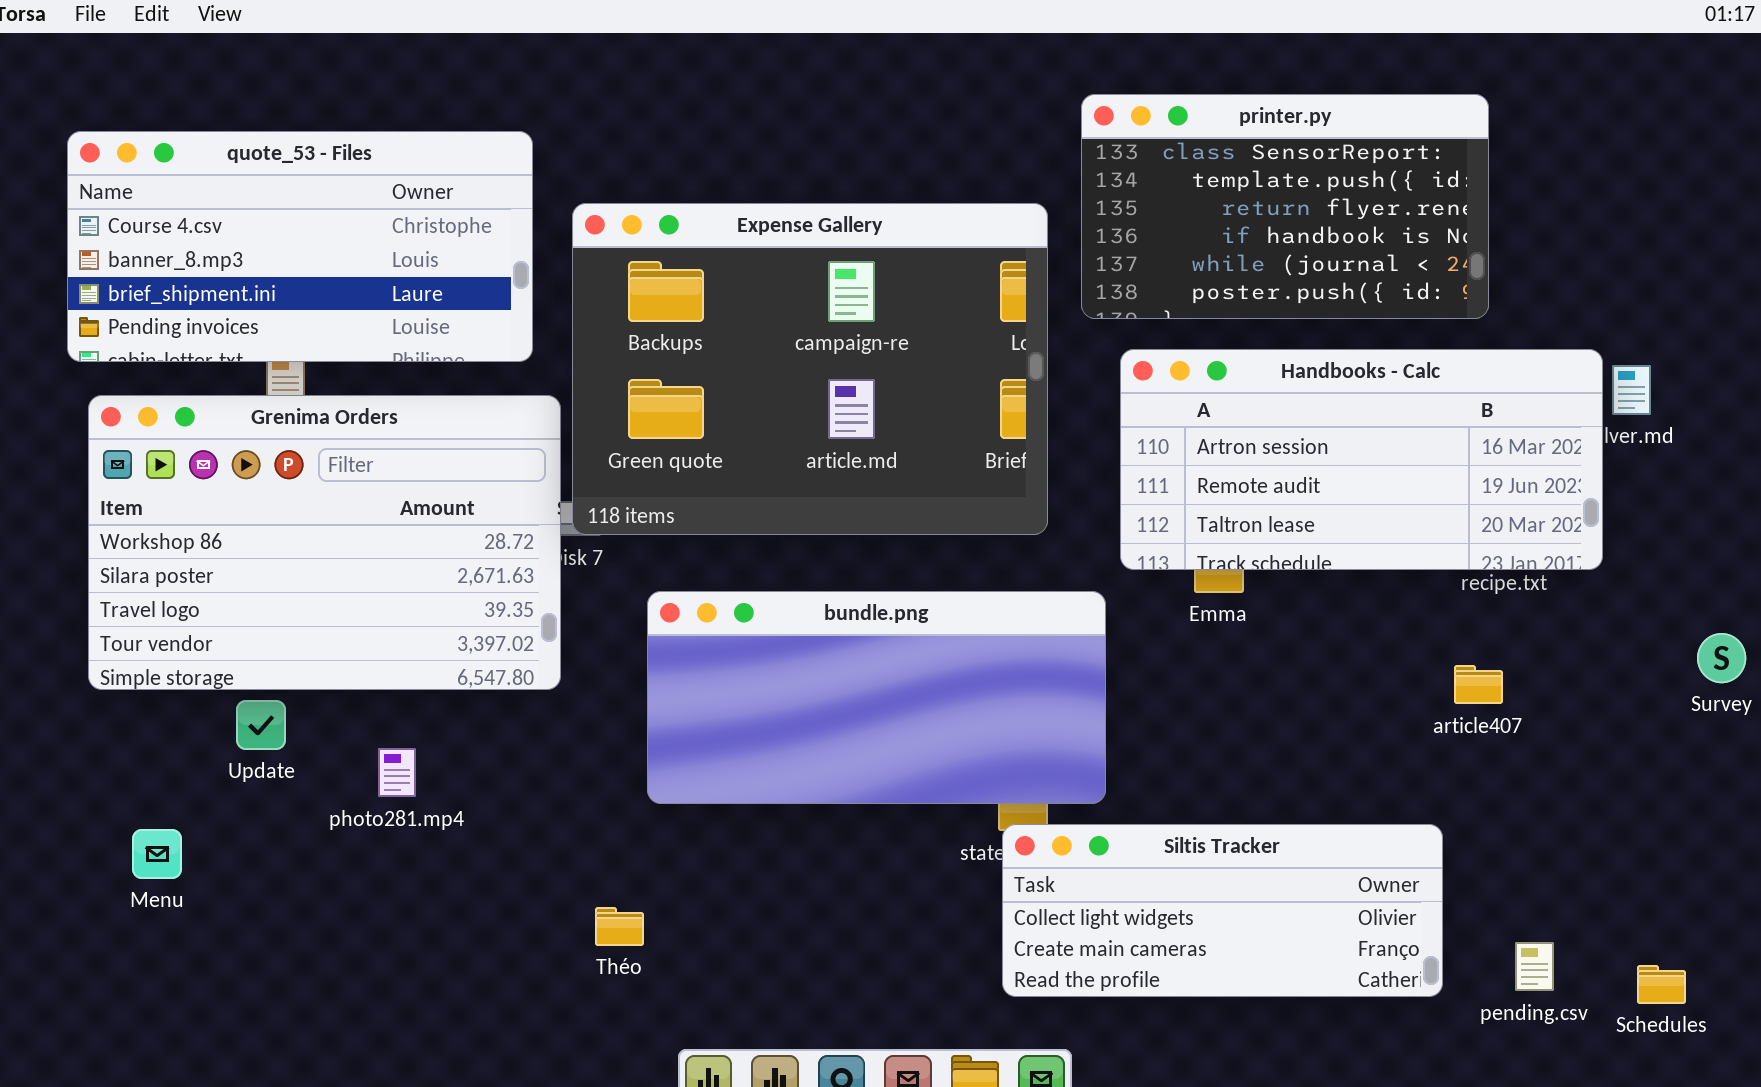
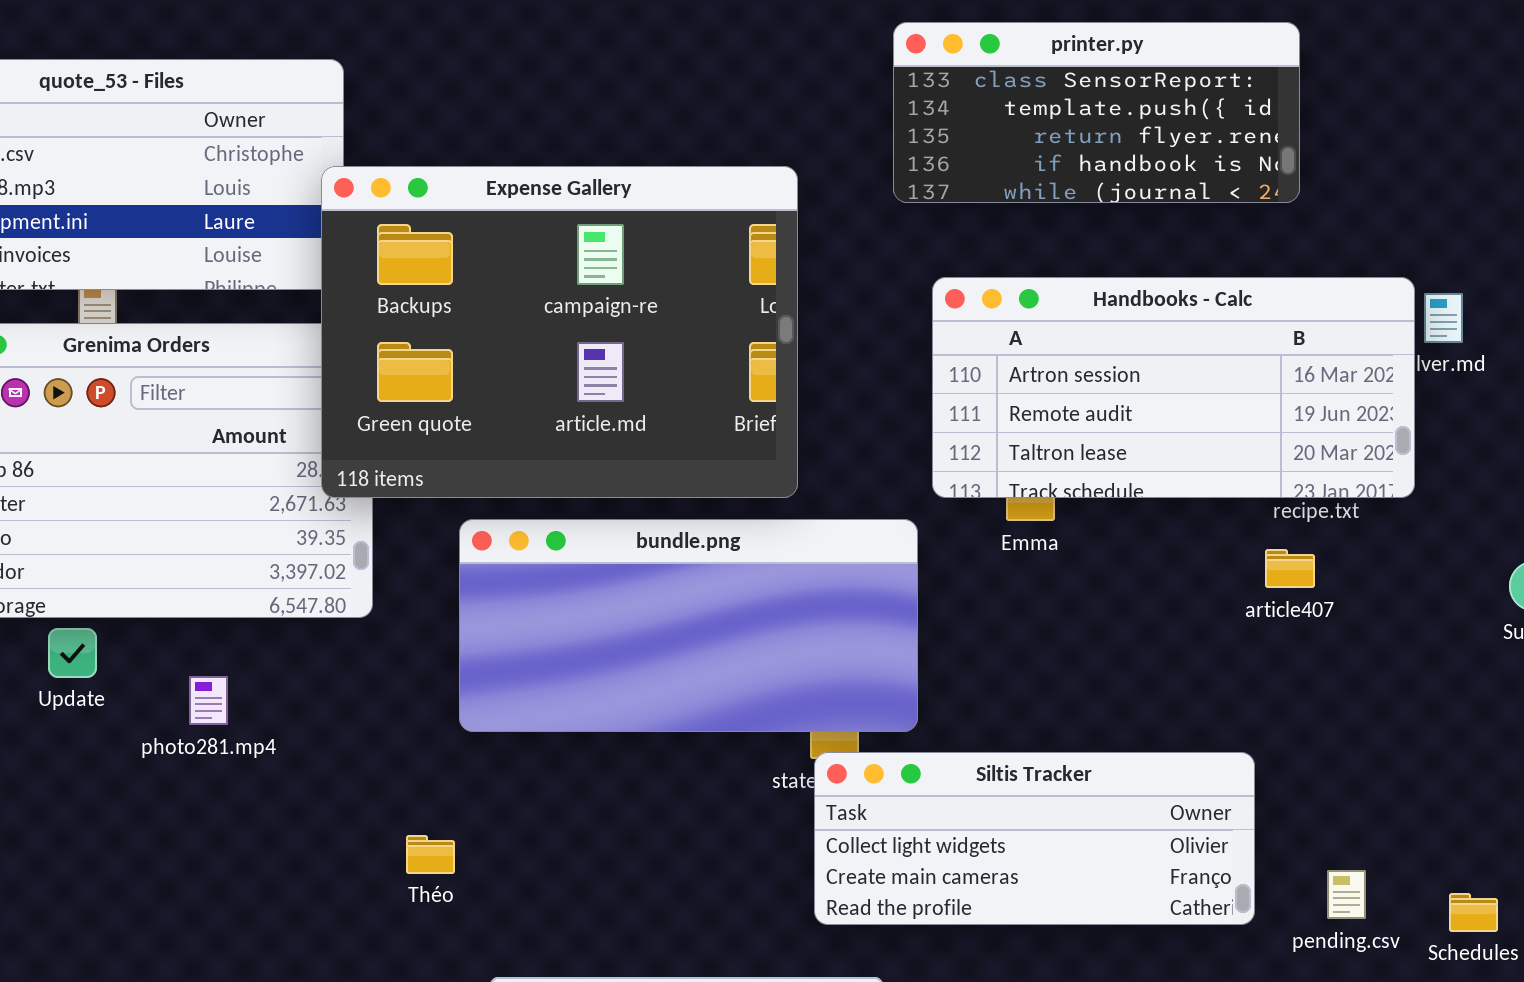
printer.py: [1081,94,1489,319] -> [893,22,1300,203], resized
Expense Gallery: [572,203,1048,535] -> [321,166,798,498], moved
article407: [1454,665,1503,704] -> [1265,549,1315,588], moved

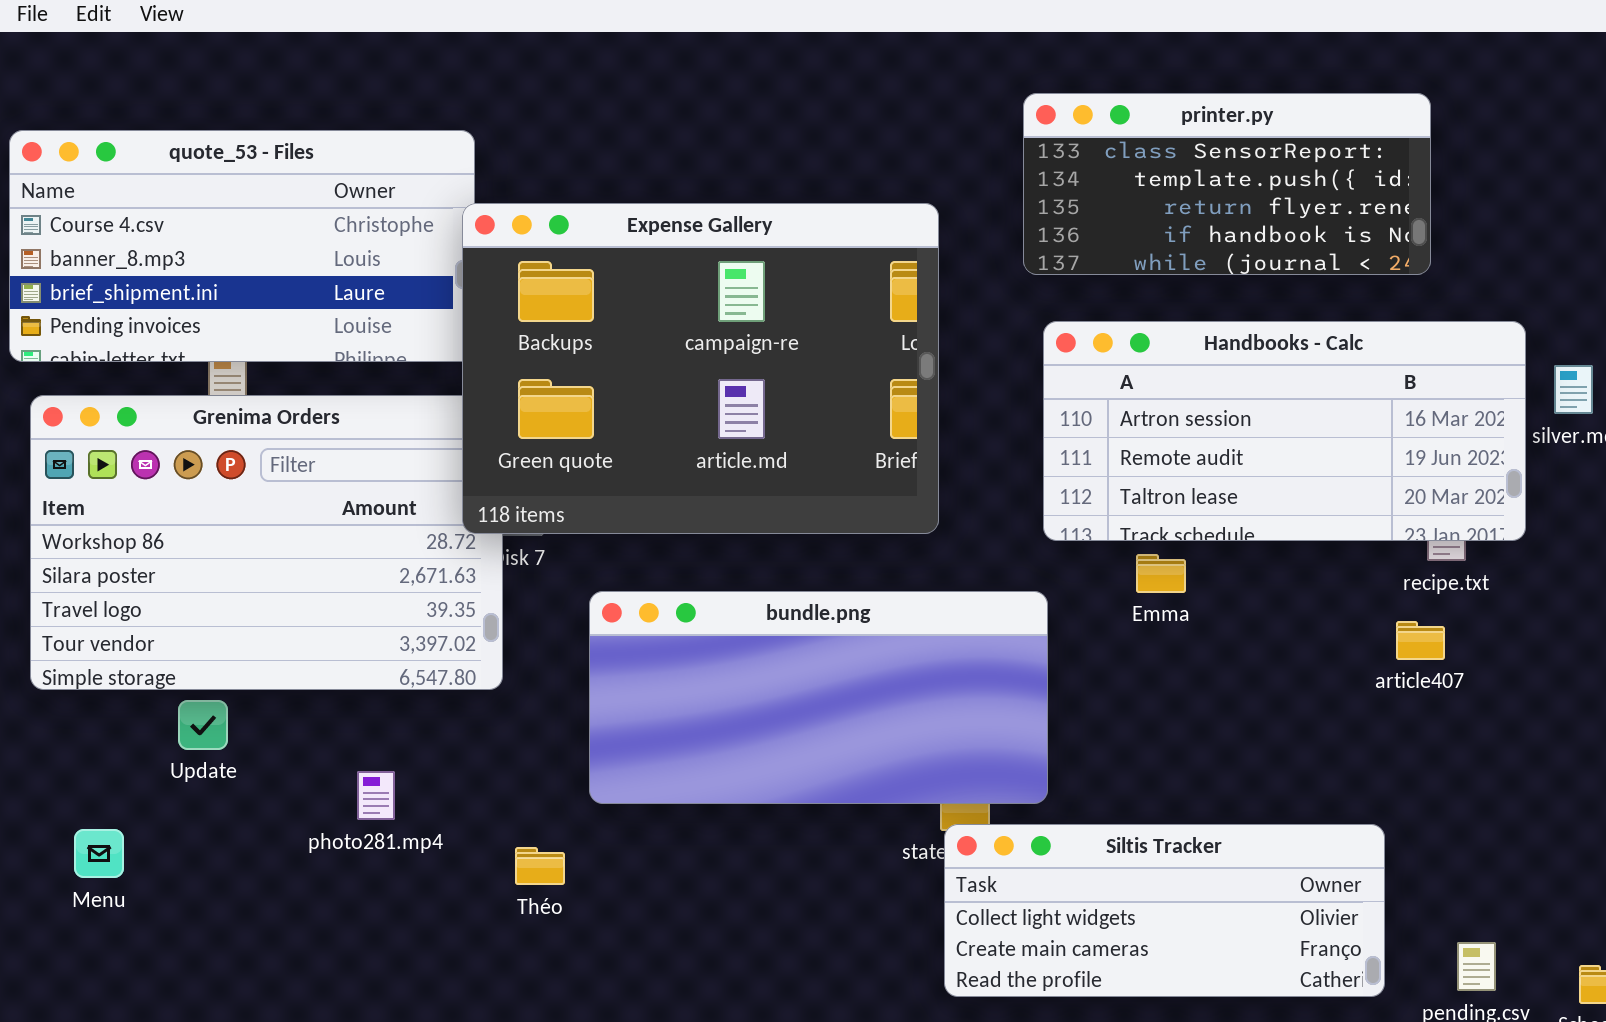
Expense Gallery: [321,166,798,498] -> [462,203,939,534], moved
Handbooks - Calc: [932,277,1415,498] -> [1043,321,1526,541], moved
photo281.mp4: [189,676,228,725] -> [357,771,395,820], moved
Théo: [406,835,455,874] -> [515,847,565,885], moved

